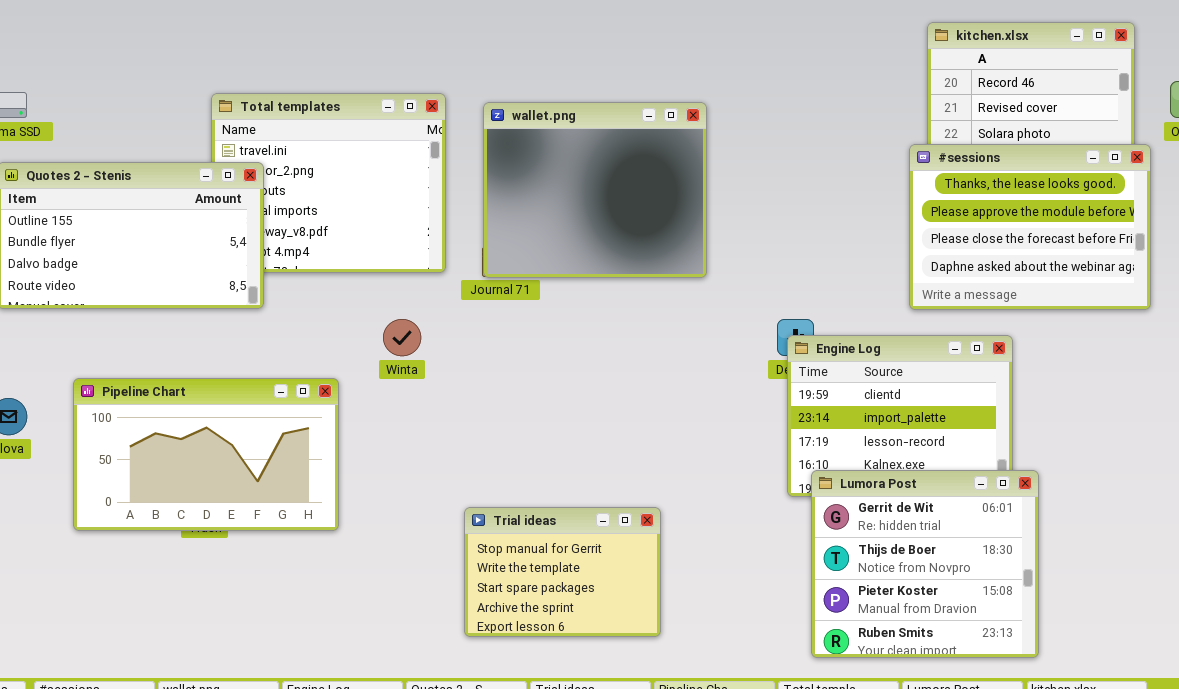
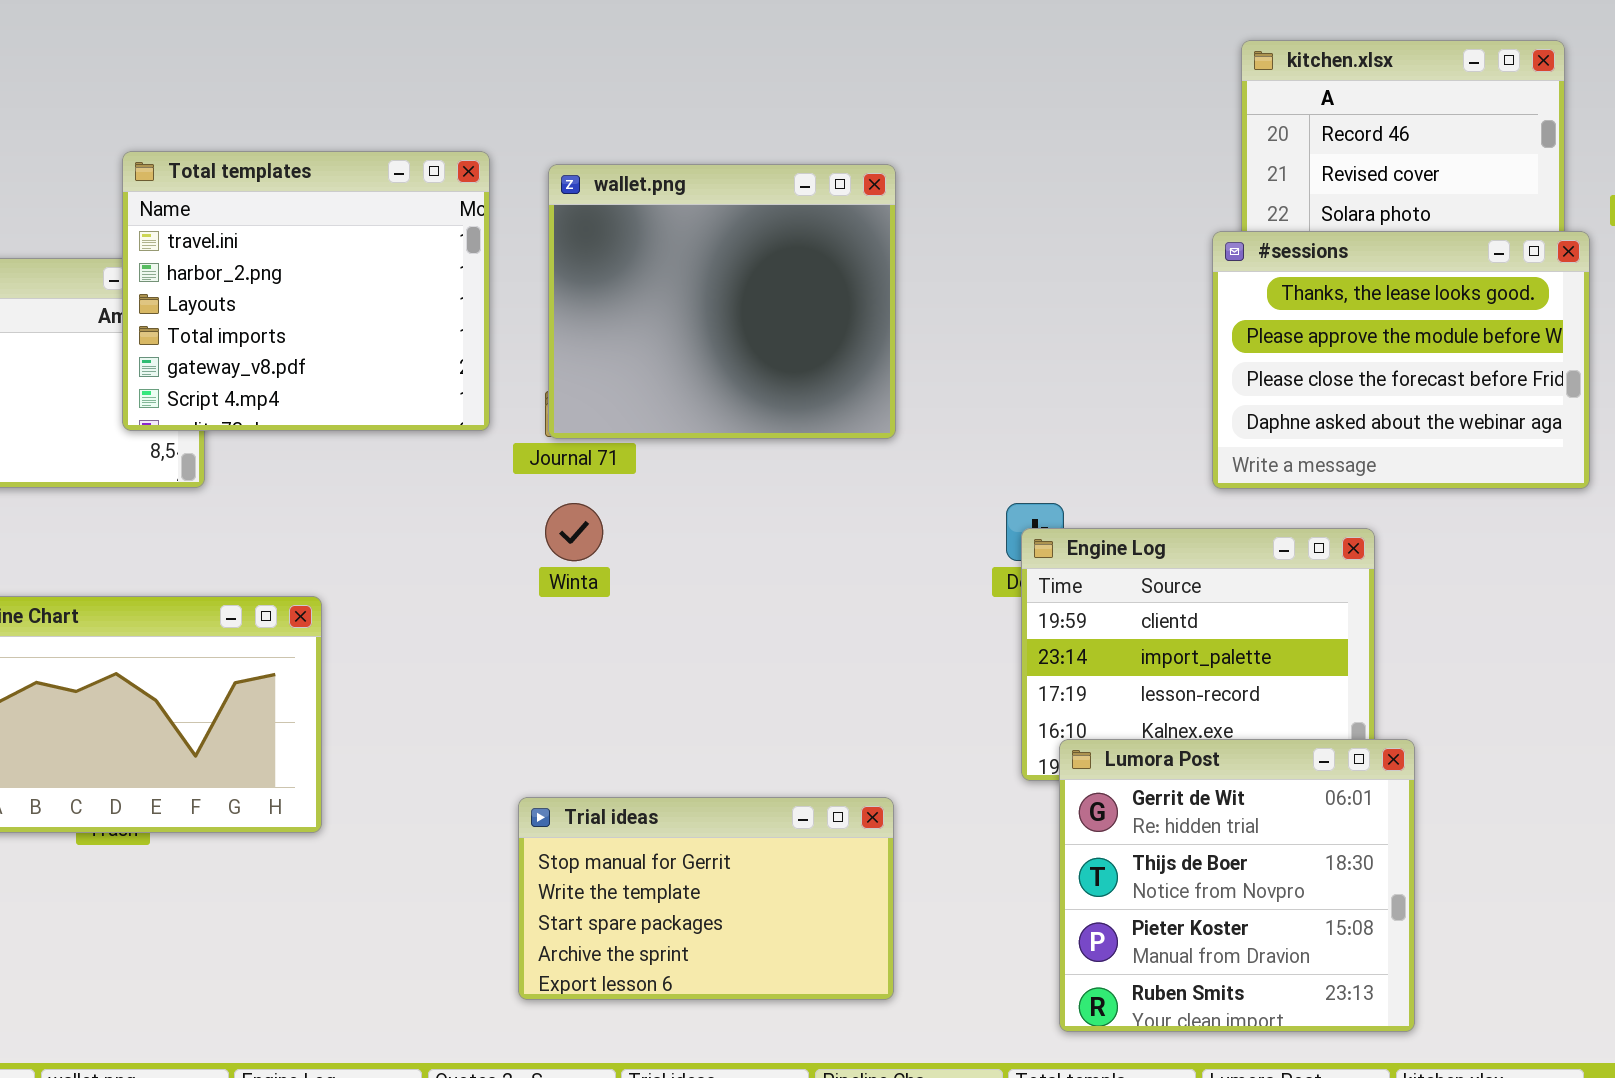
Total templates: [211,93,446,273] -> [122,151,490,431], raised
Winta: [383,319,421,356] -> [545,503,603,561], moved
Trial ideas: [464,507,661,637] -> [518,797,894,1000], resized

